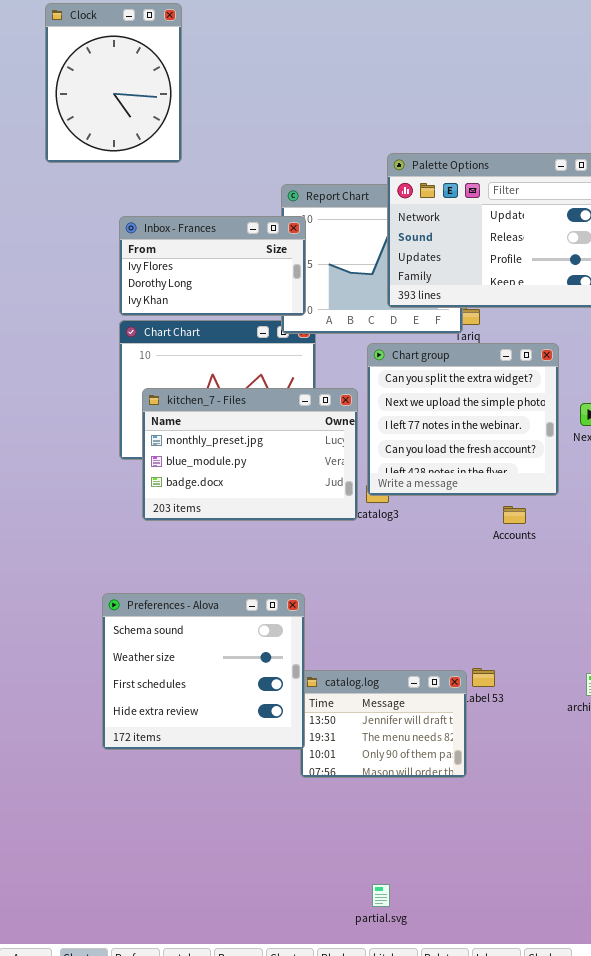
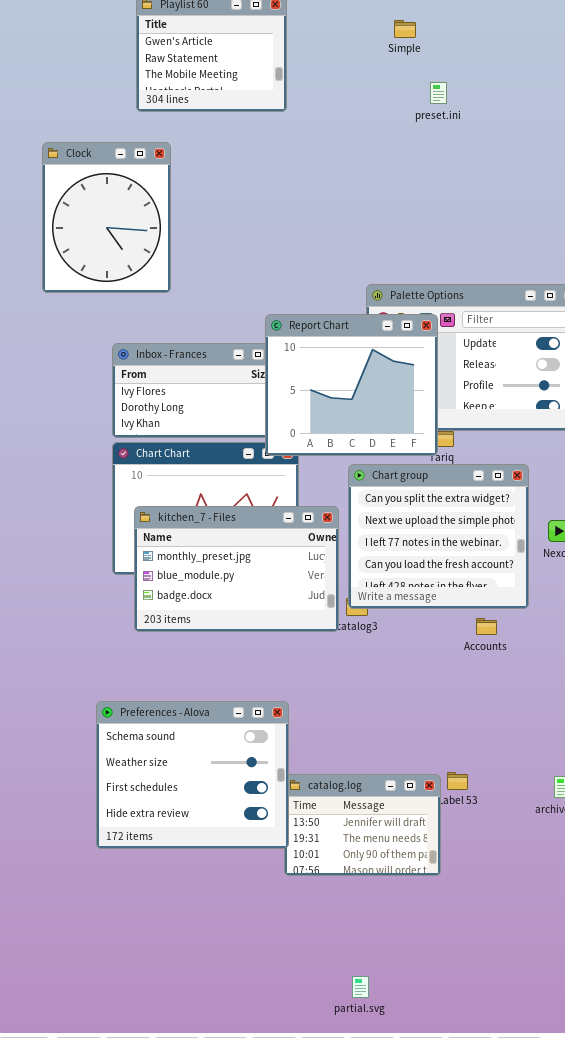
Report Chart: [281,184,463,334] -> [265,314,438,456], raised

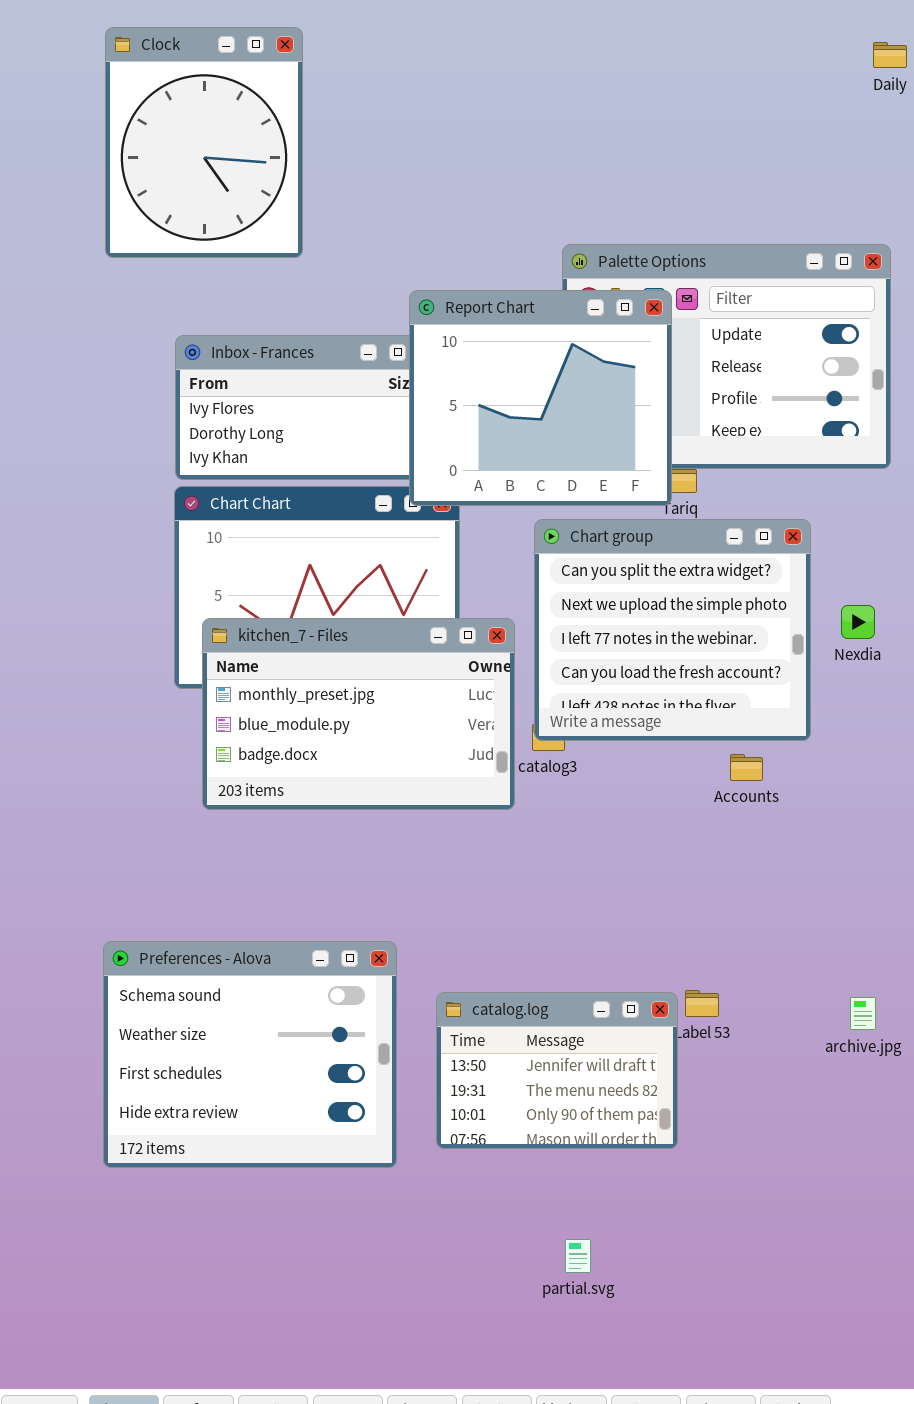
Clock: [42,142,171,293] -> [105,27,303,258], moved
kitchen_7 - Files: [134,506,339,632] -> [202,618,515,810], moved
Preferences - Alova: [96,701,289,849] -> [103,941,397,1168], moved
partial.svg: [352,976,369,998] -> [565,1239,591,1273], moved

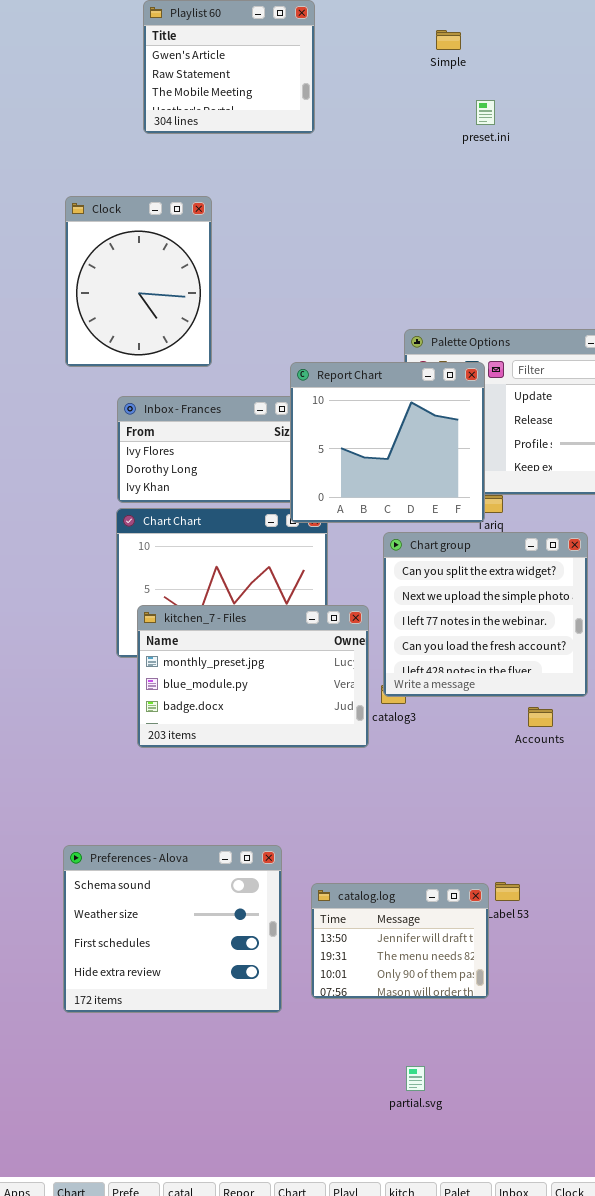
Clock: [105,27,303,258] -> [65,196,212,367], moved

